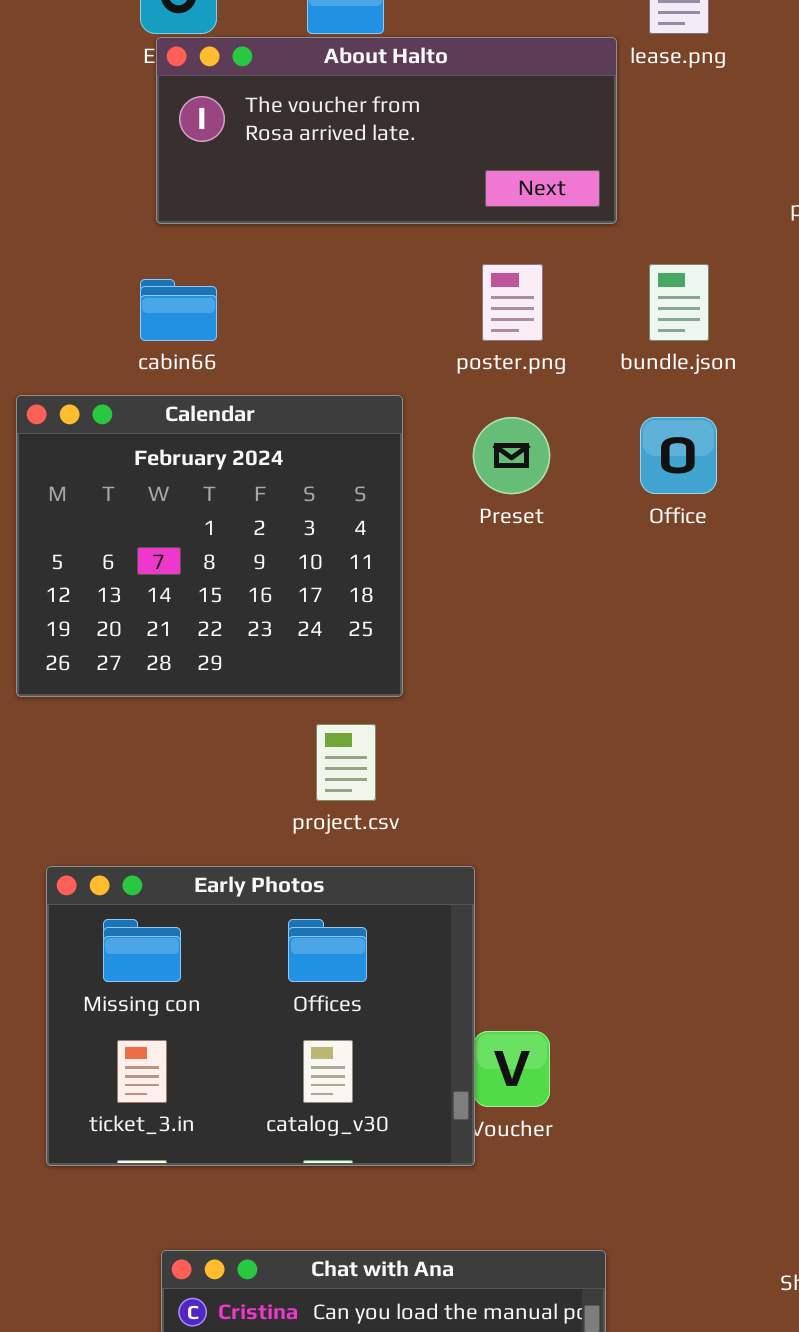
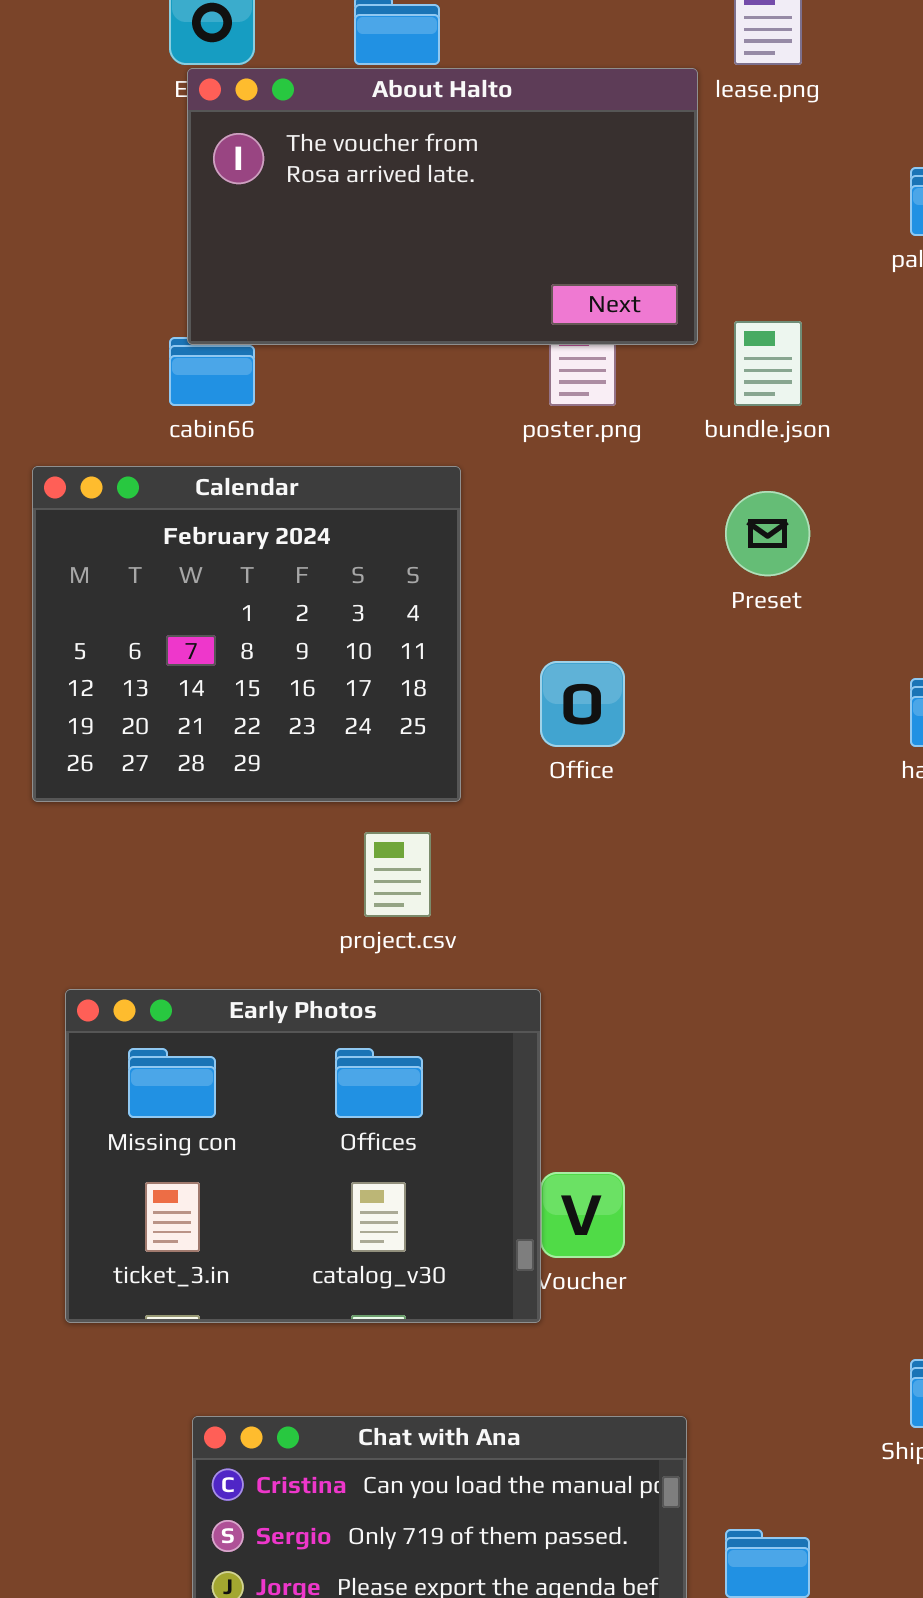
About Halto: [156,37,617,224] -> [187,68,698,345], resized
Preset: [473,417,550,494] -> [725,491,810,576], moved
Office: [640,417,717,494] -> [540,661,625,747], moved

